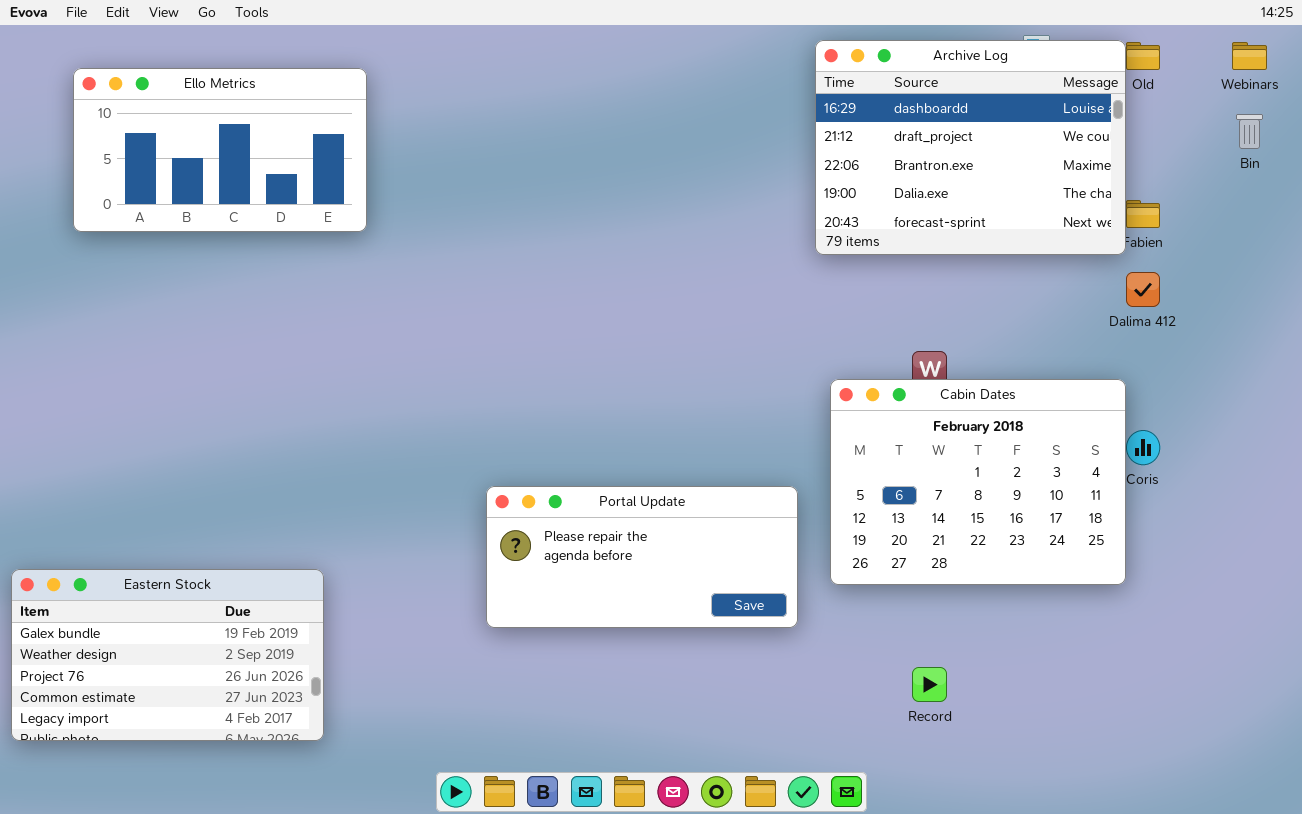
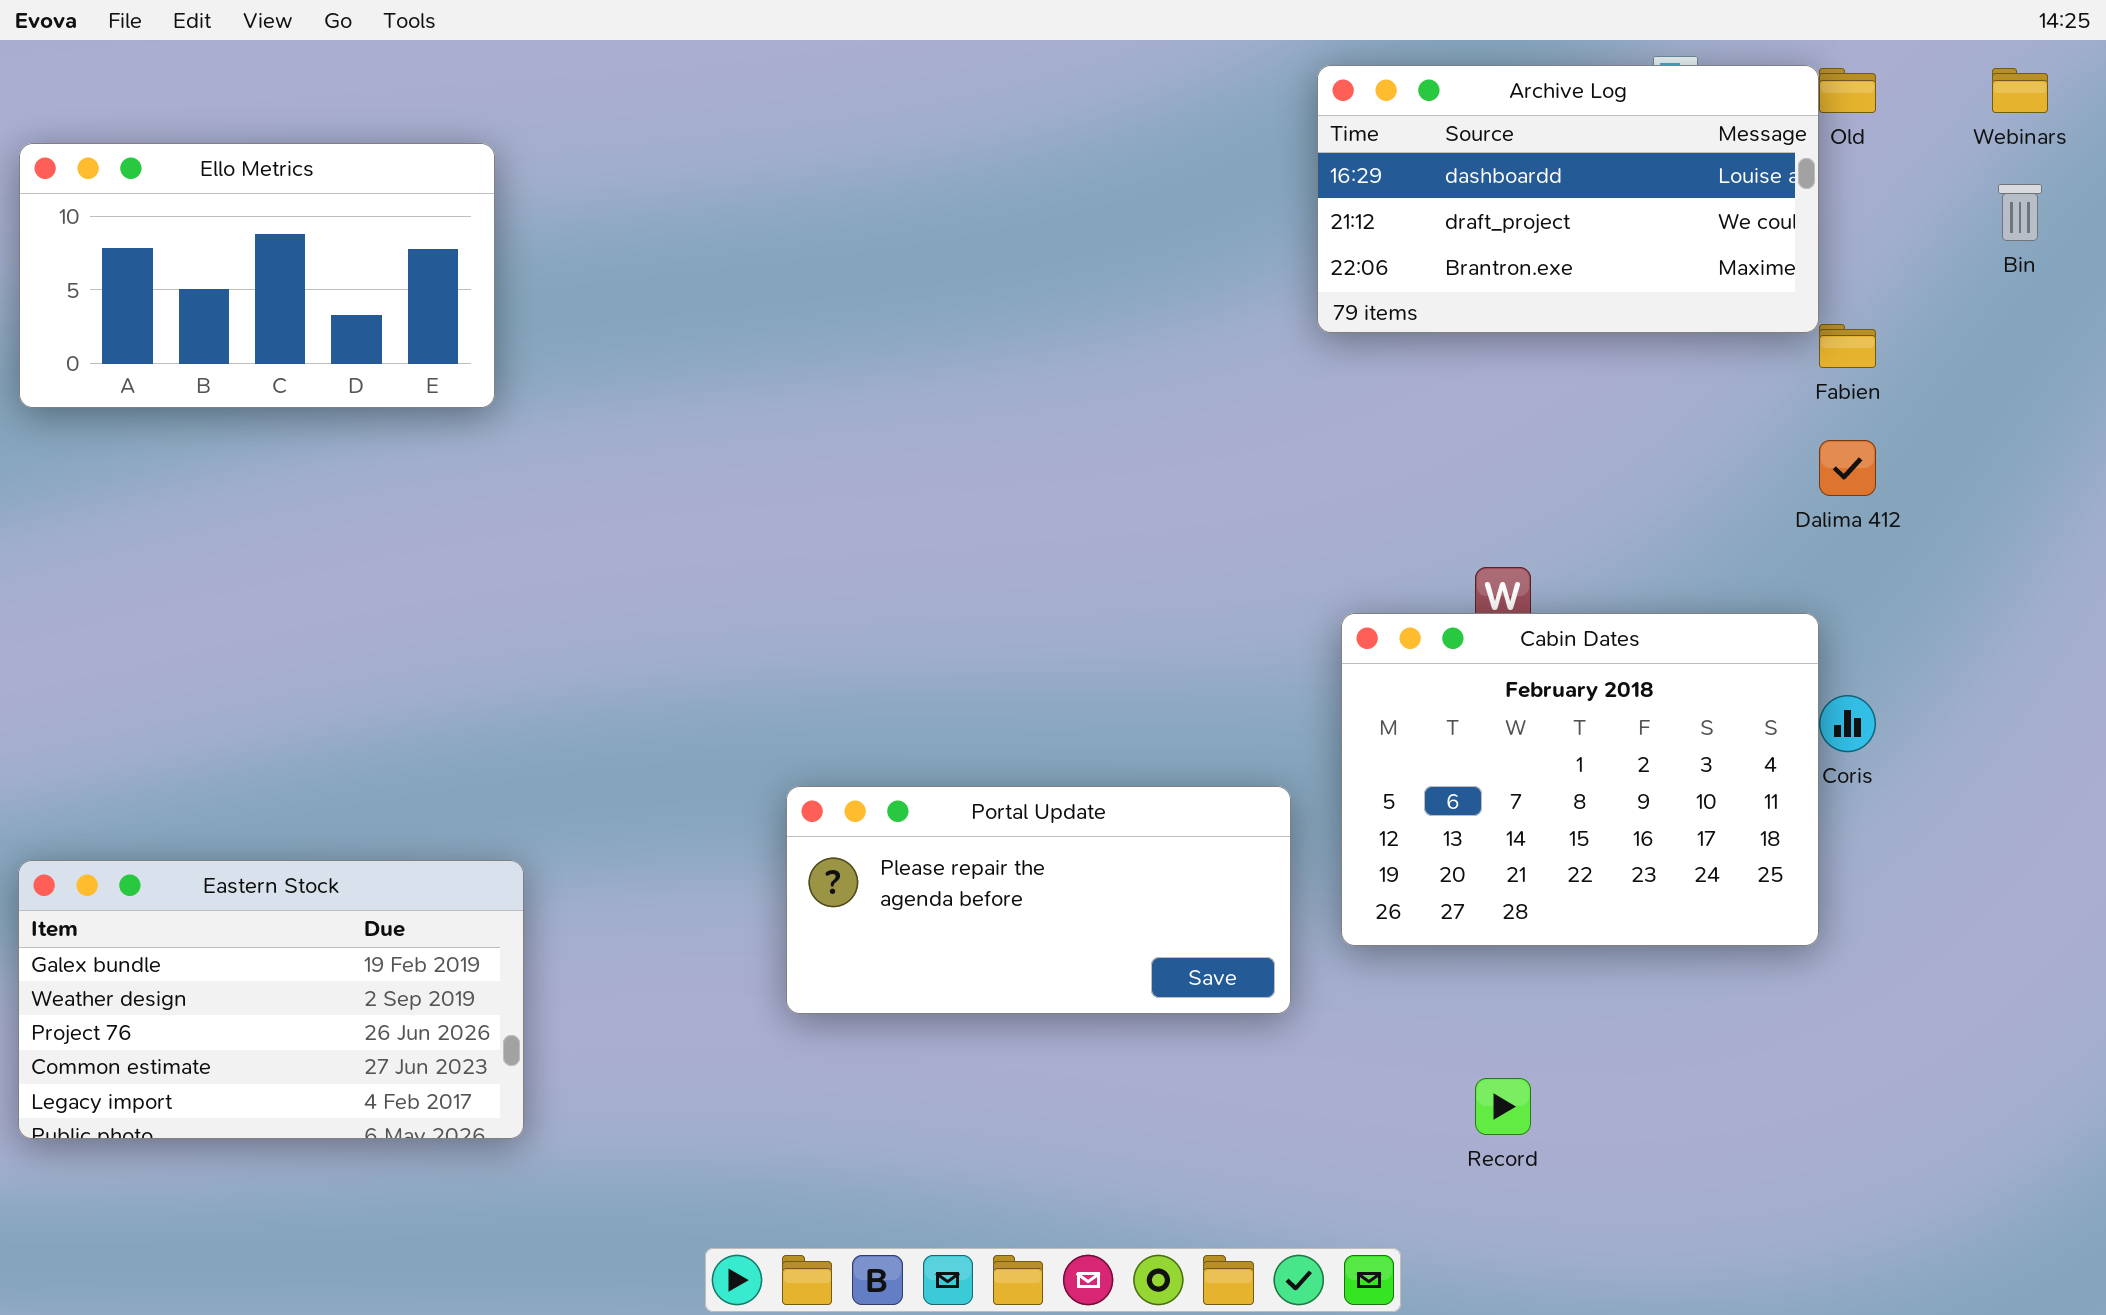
Archive Log: [815,40,1126,255] -> [1317,65,1819,333], resized
Ello Metrics: [73,68,367,232] -> [19,143,495,408], moved
Eastern Stock: [11,569,324,741] -> [18,860,524,1139], moved

